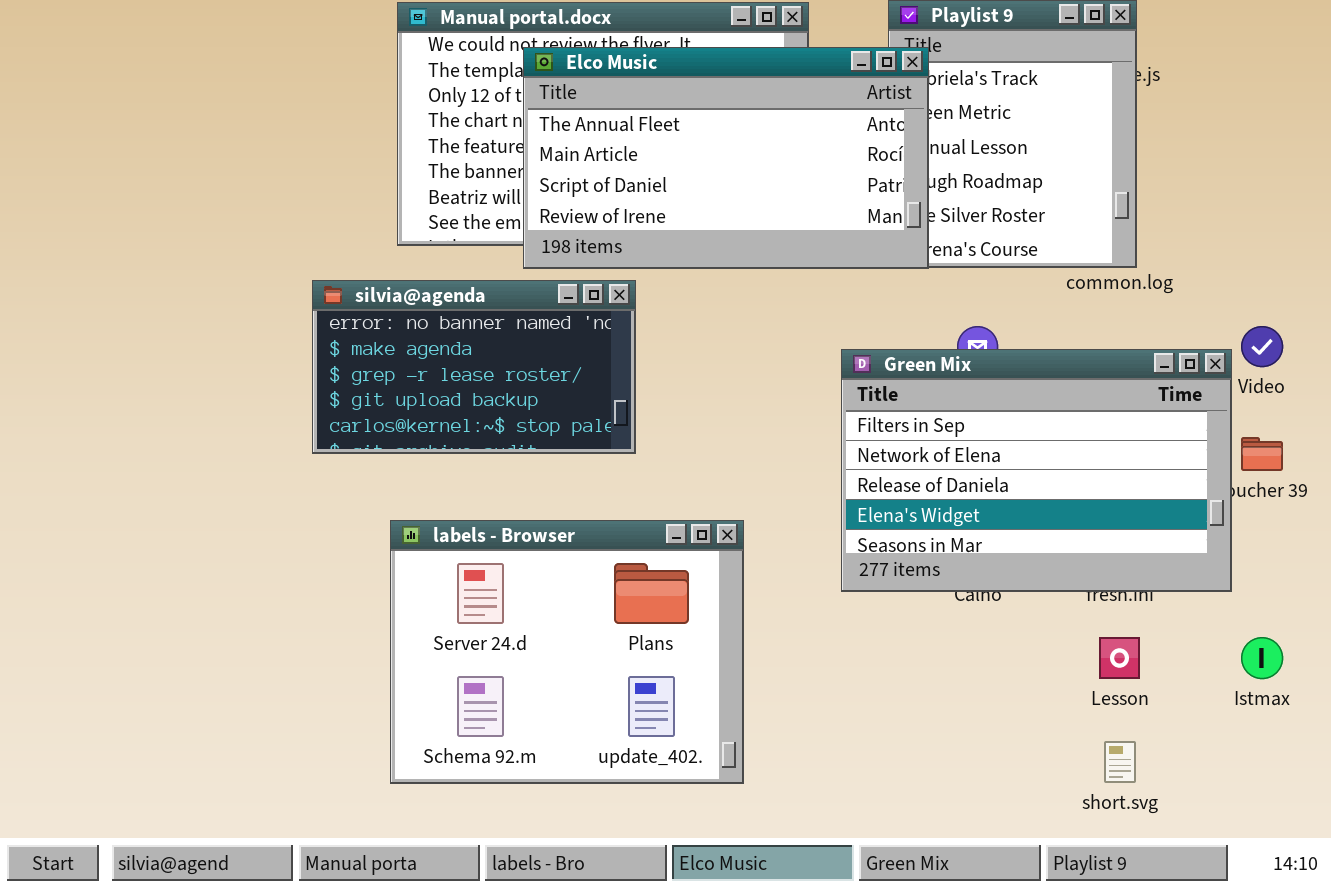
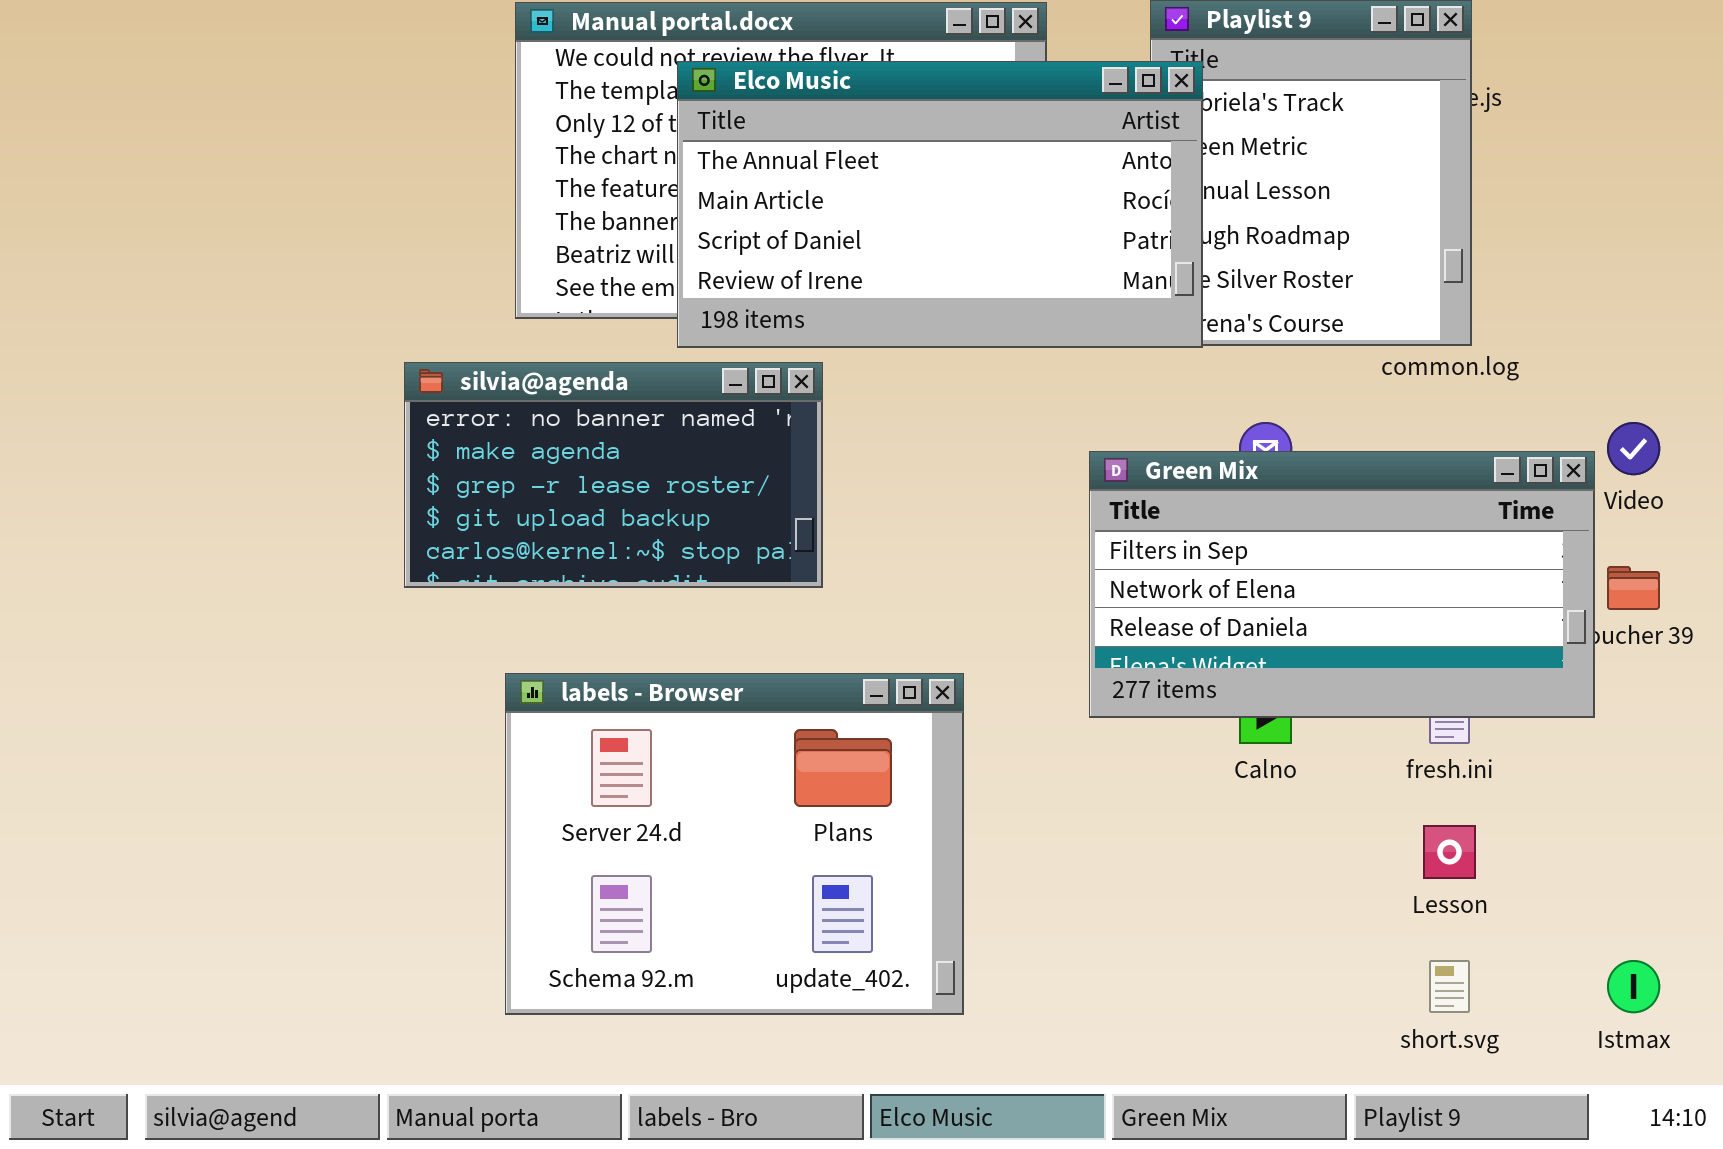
Green Mix: [841,349,1232,592] -> [1089,451,1595,718], resized
Istmax: [1241,637,1283,679] -> [1607,960,1660,1013], moved

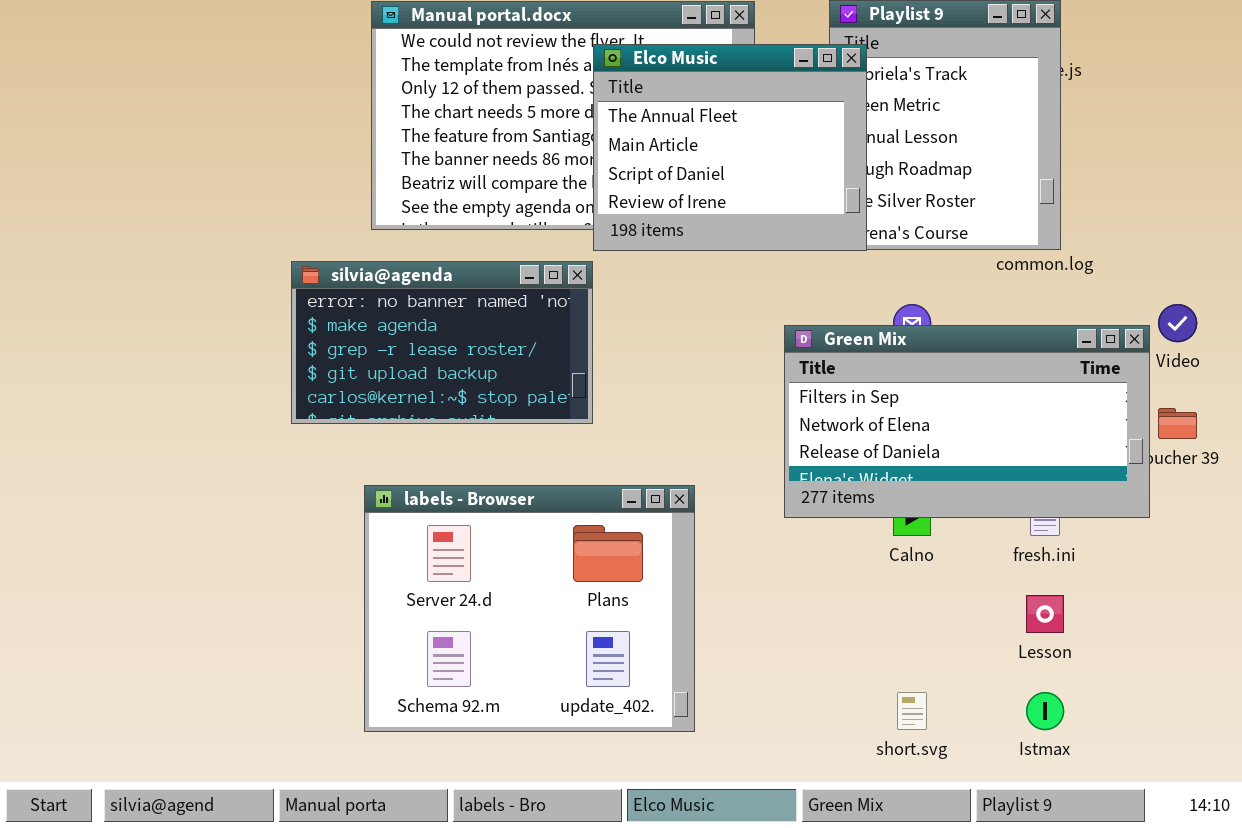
Elco Music: [677,61,1203,348] -> [593,44,867,251], resized
short.svg: [1429,960,1470,1013] -> [897,692,927,730], moved
Istmax: [1607,960,1660,1013] -> [1026,692,1064,730], moved

